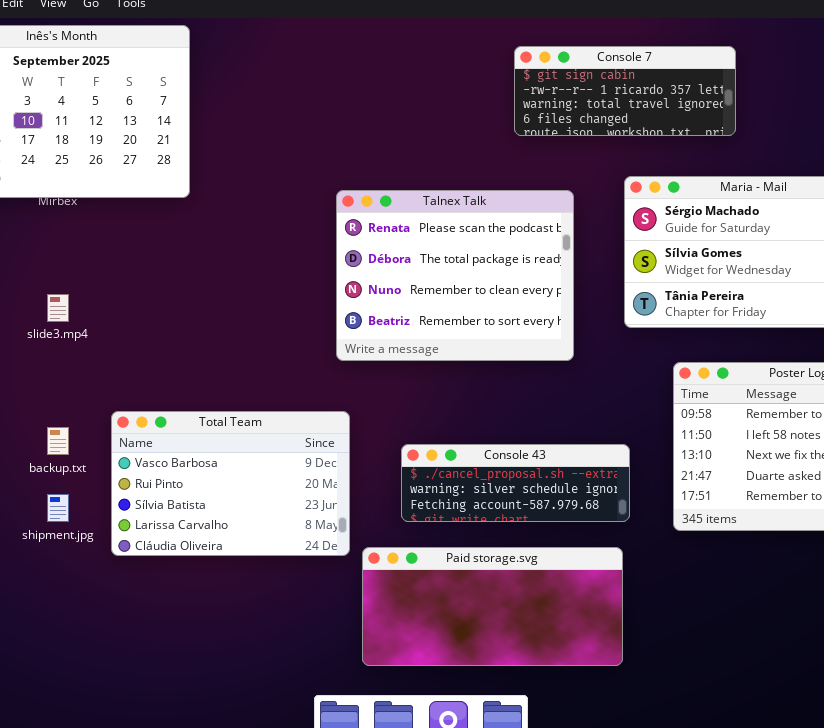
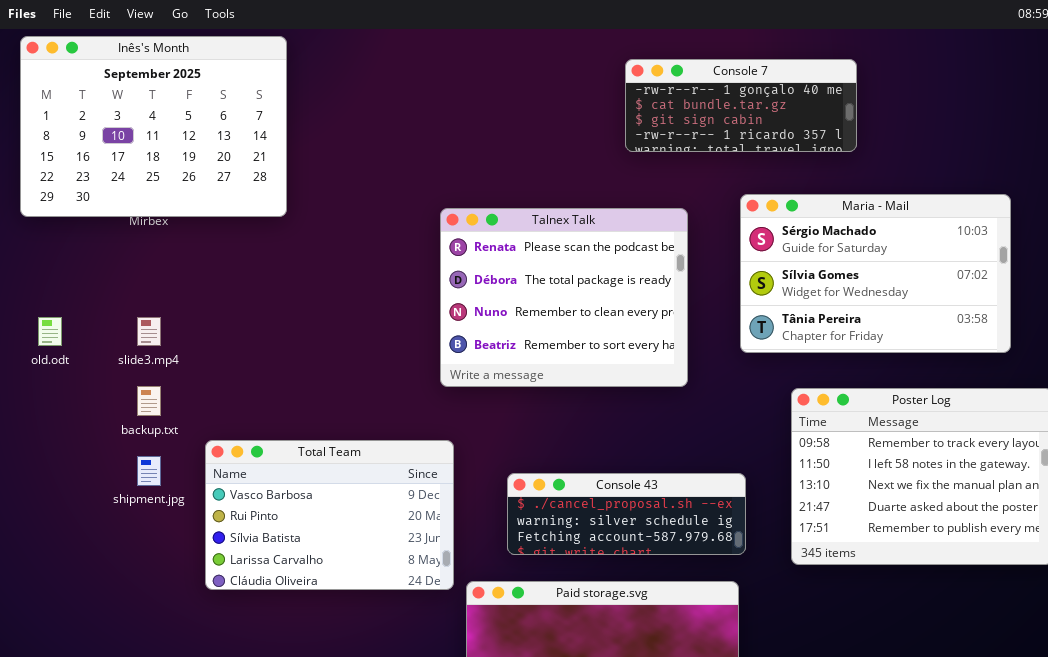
Console 7: [514,46,736,136] -> [625,59,857,152], scrolled up 2 rows
backup.txt: [47,427,69,455] -> [137,386,161,416], moved
shipment.jpg: [47,494,69,522] -> [137,456,161,486], moved

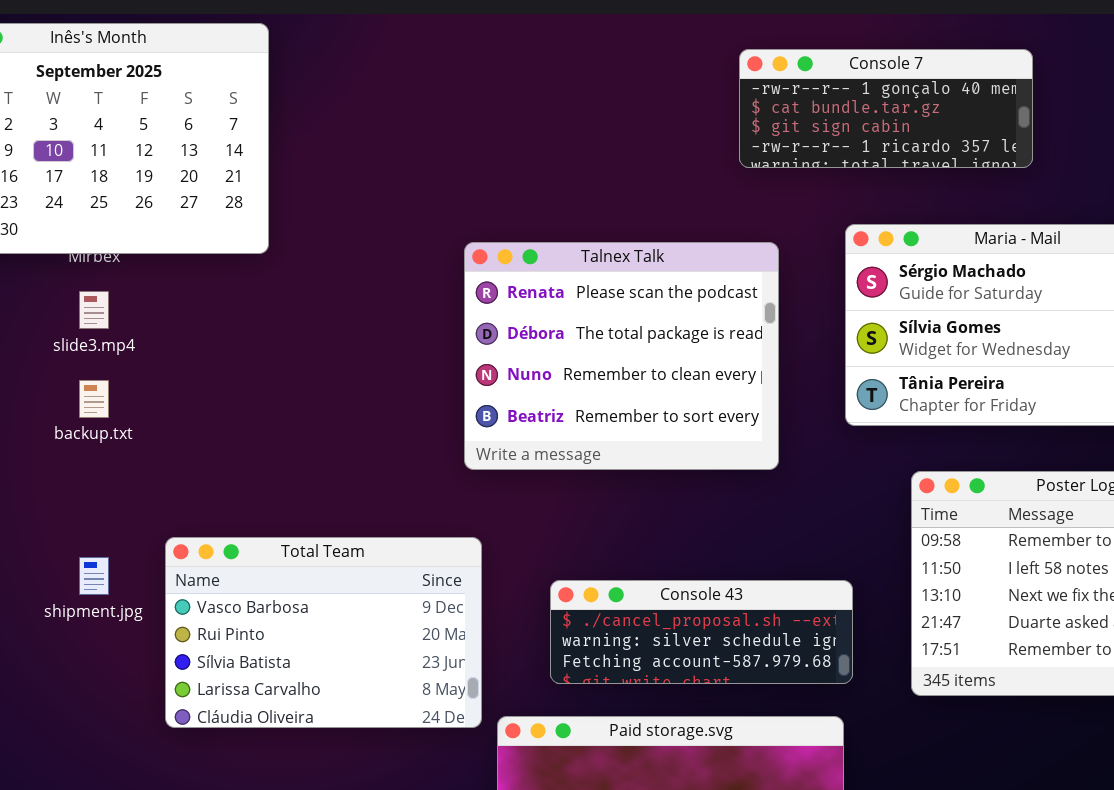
Console 7: [625,59,857,152] -> [739,49,1033,168], moved
slide3.mp4: [137,317,161,346] -> [79,291,109,329], moved
backup.txt: [137,386,161,416] -> [79,380,109,418], moved

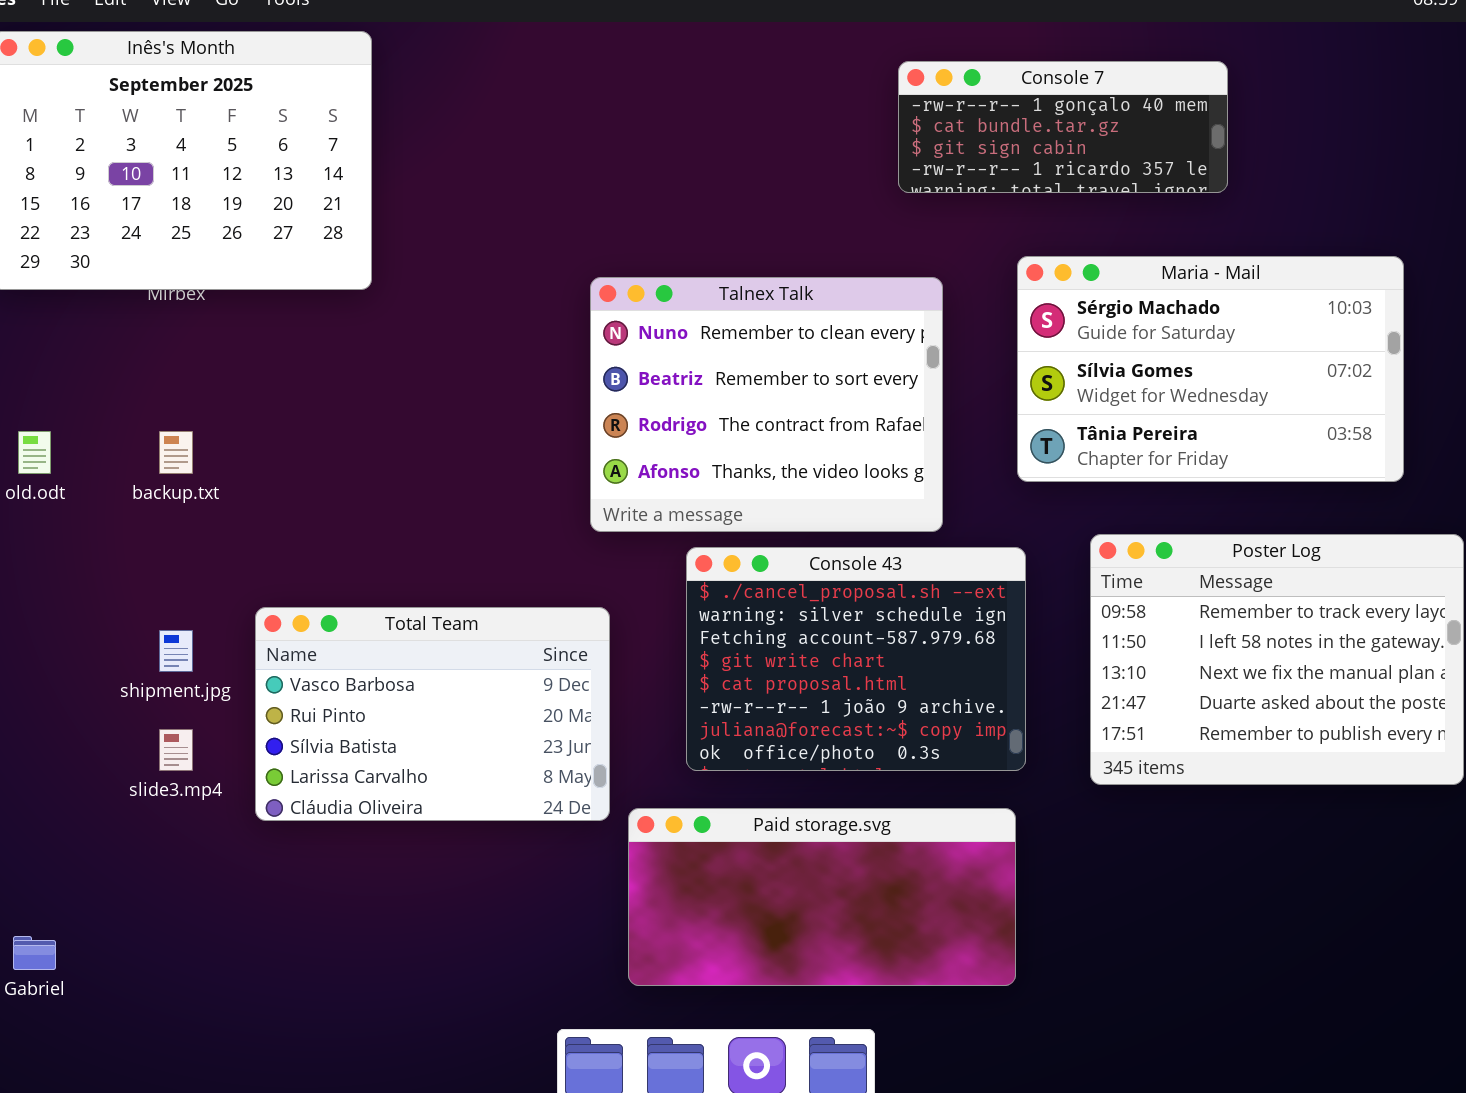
Talnex Talk: [464,242,779,470] -> [590,277,943,532], scrolled down 2 rows
slide3.mp4: [79,291,109,329] -> [159,729,193,771], moved
Console 43: [550,580,853,684] -> [686,547,1026,771], resized

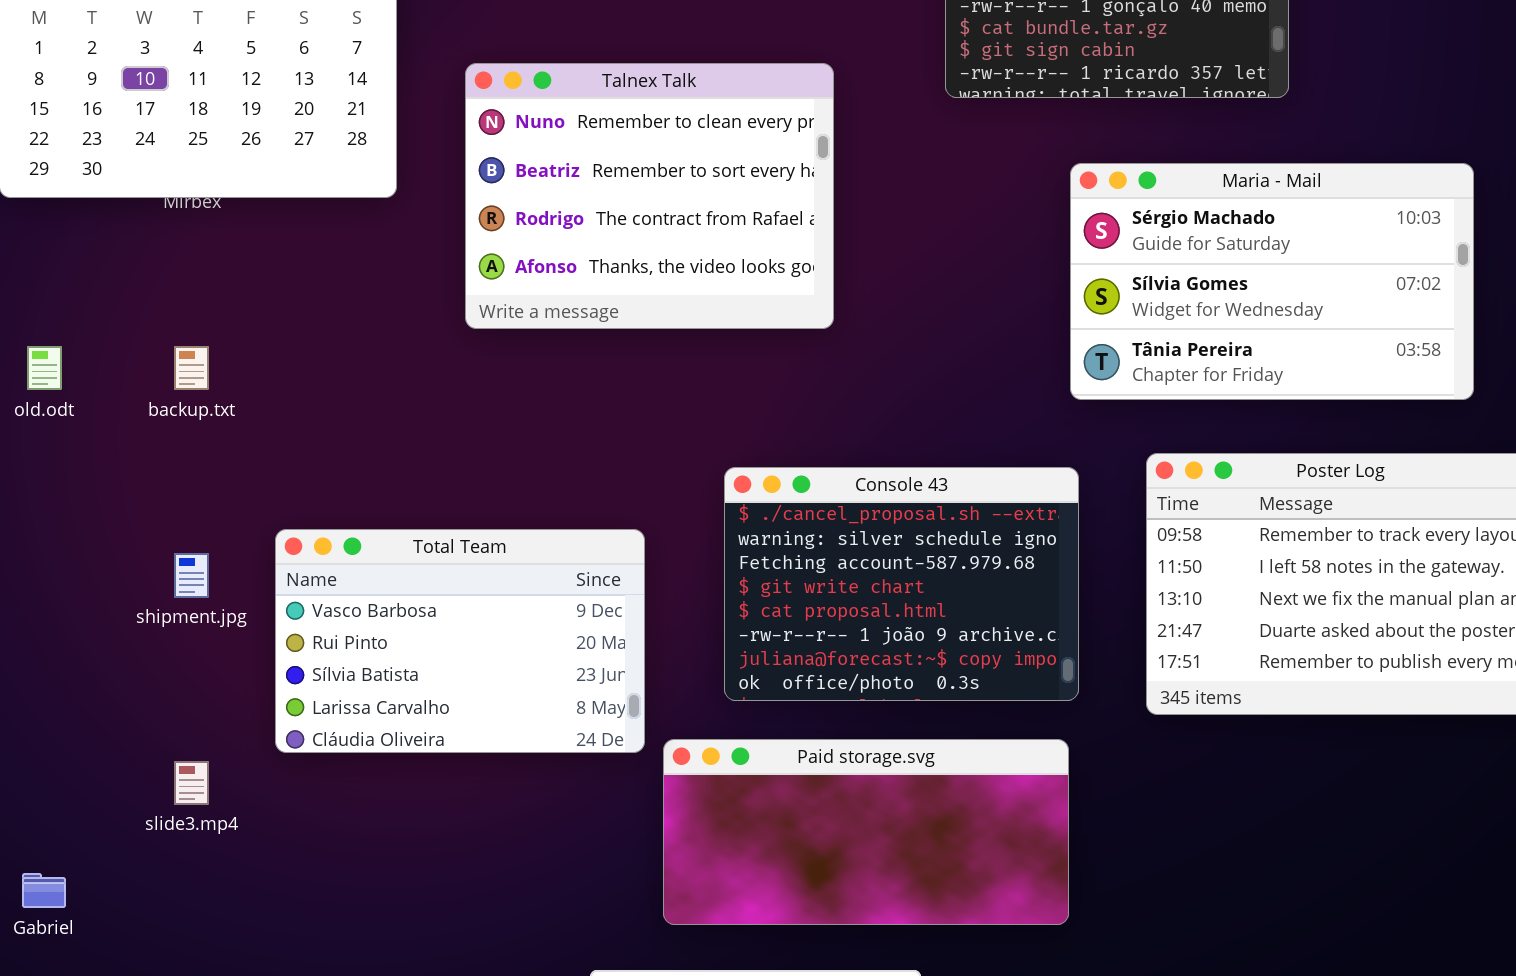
Talnex Talk: [590,277,943,532] -> [465,63,834,329], moved
slide3.mp4: [159,729,193,771] -> [174,761,209,805], moved

